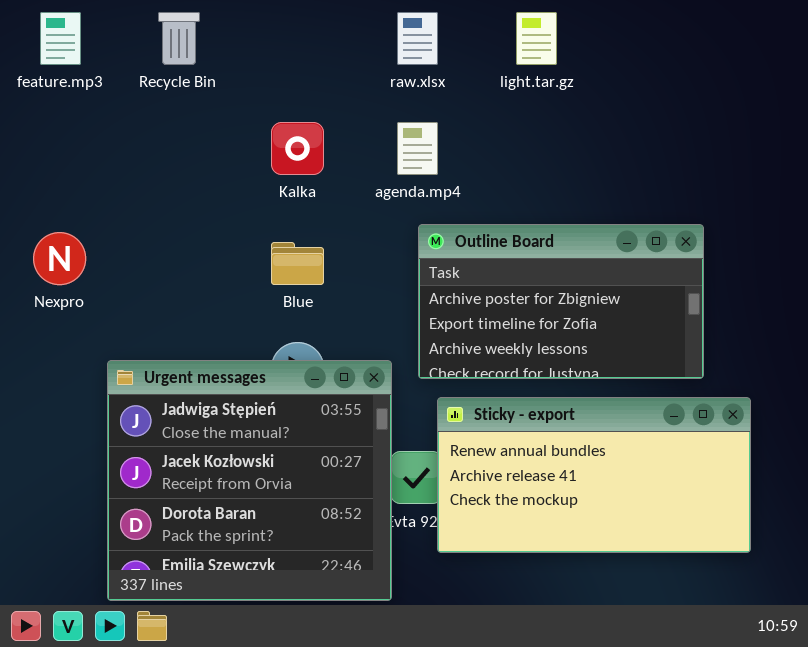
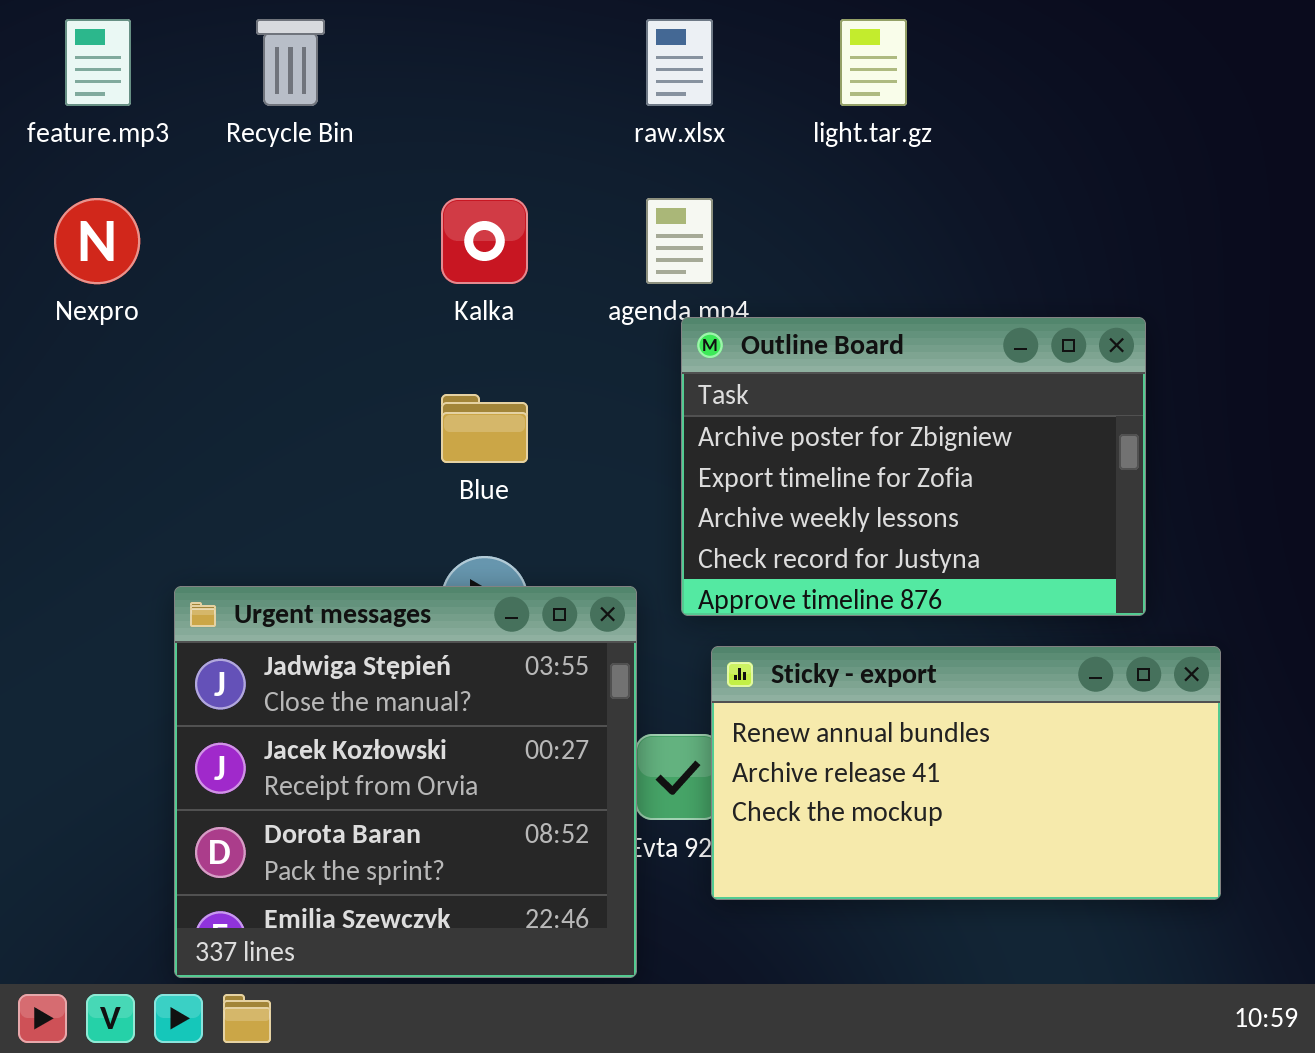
Outline Board: [418,224,704,379] -> [681,317,1146,616], resized
Nexpro: [33,232,86,285] -> [54,198,140,284], moved

